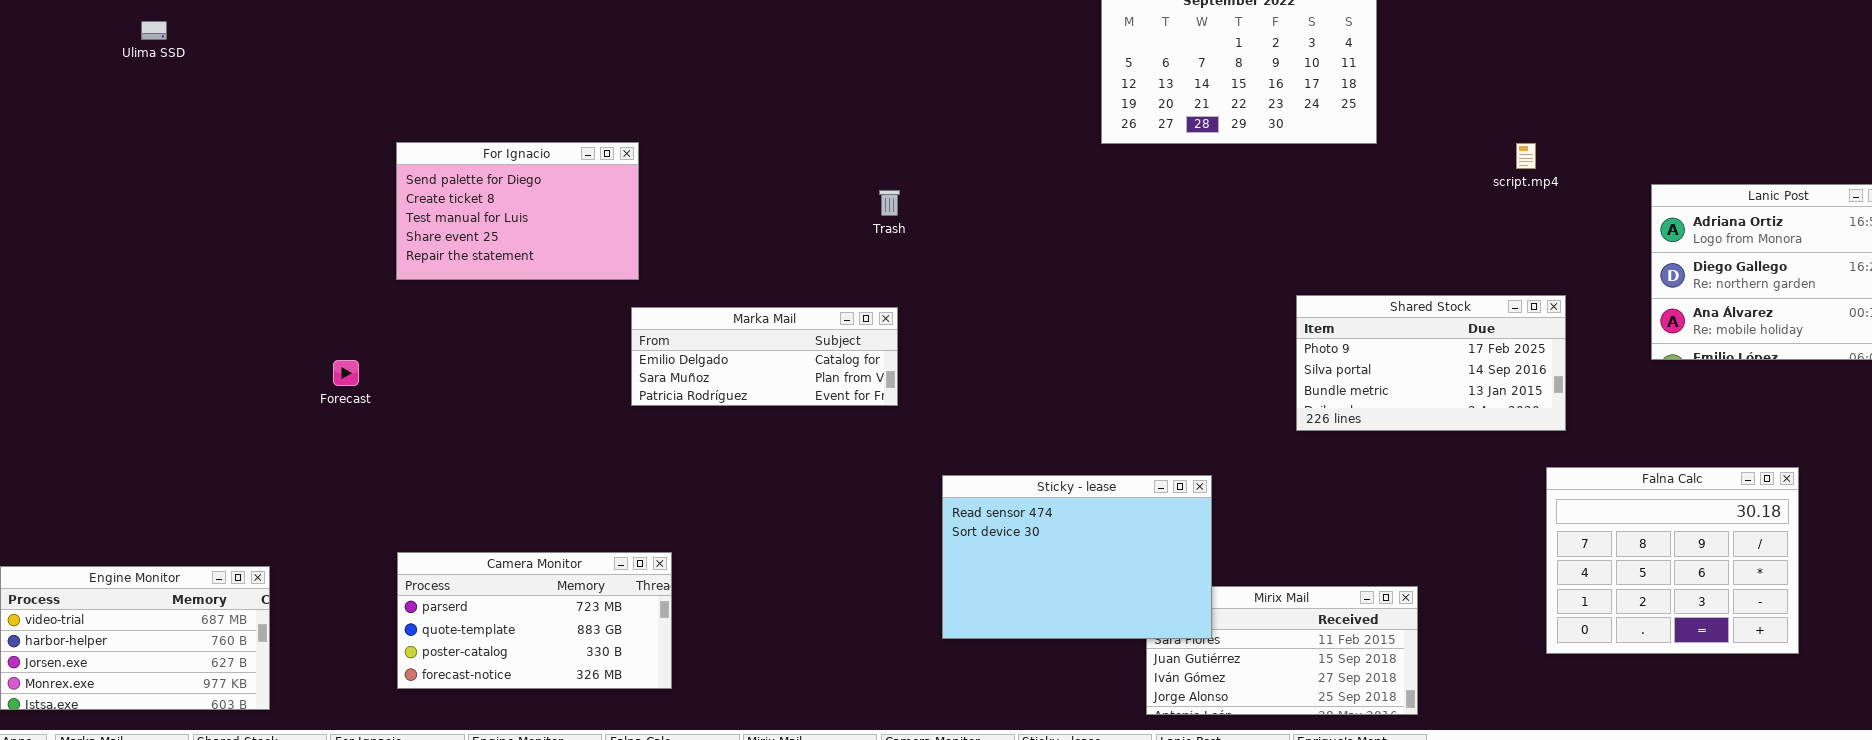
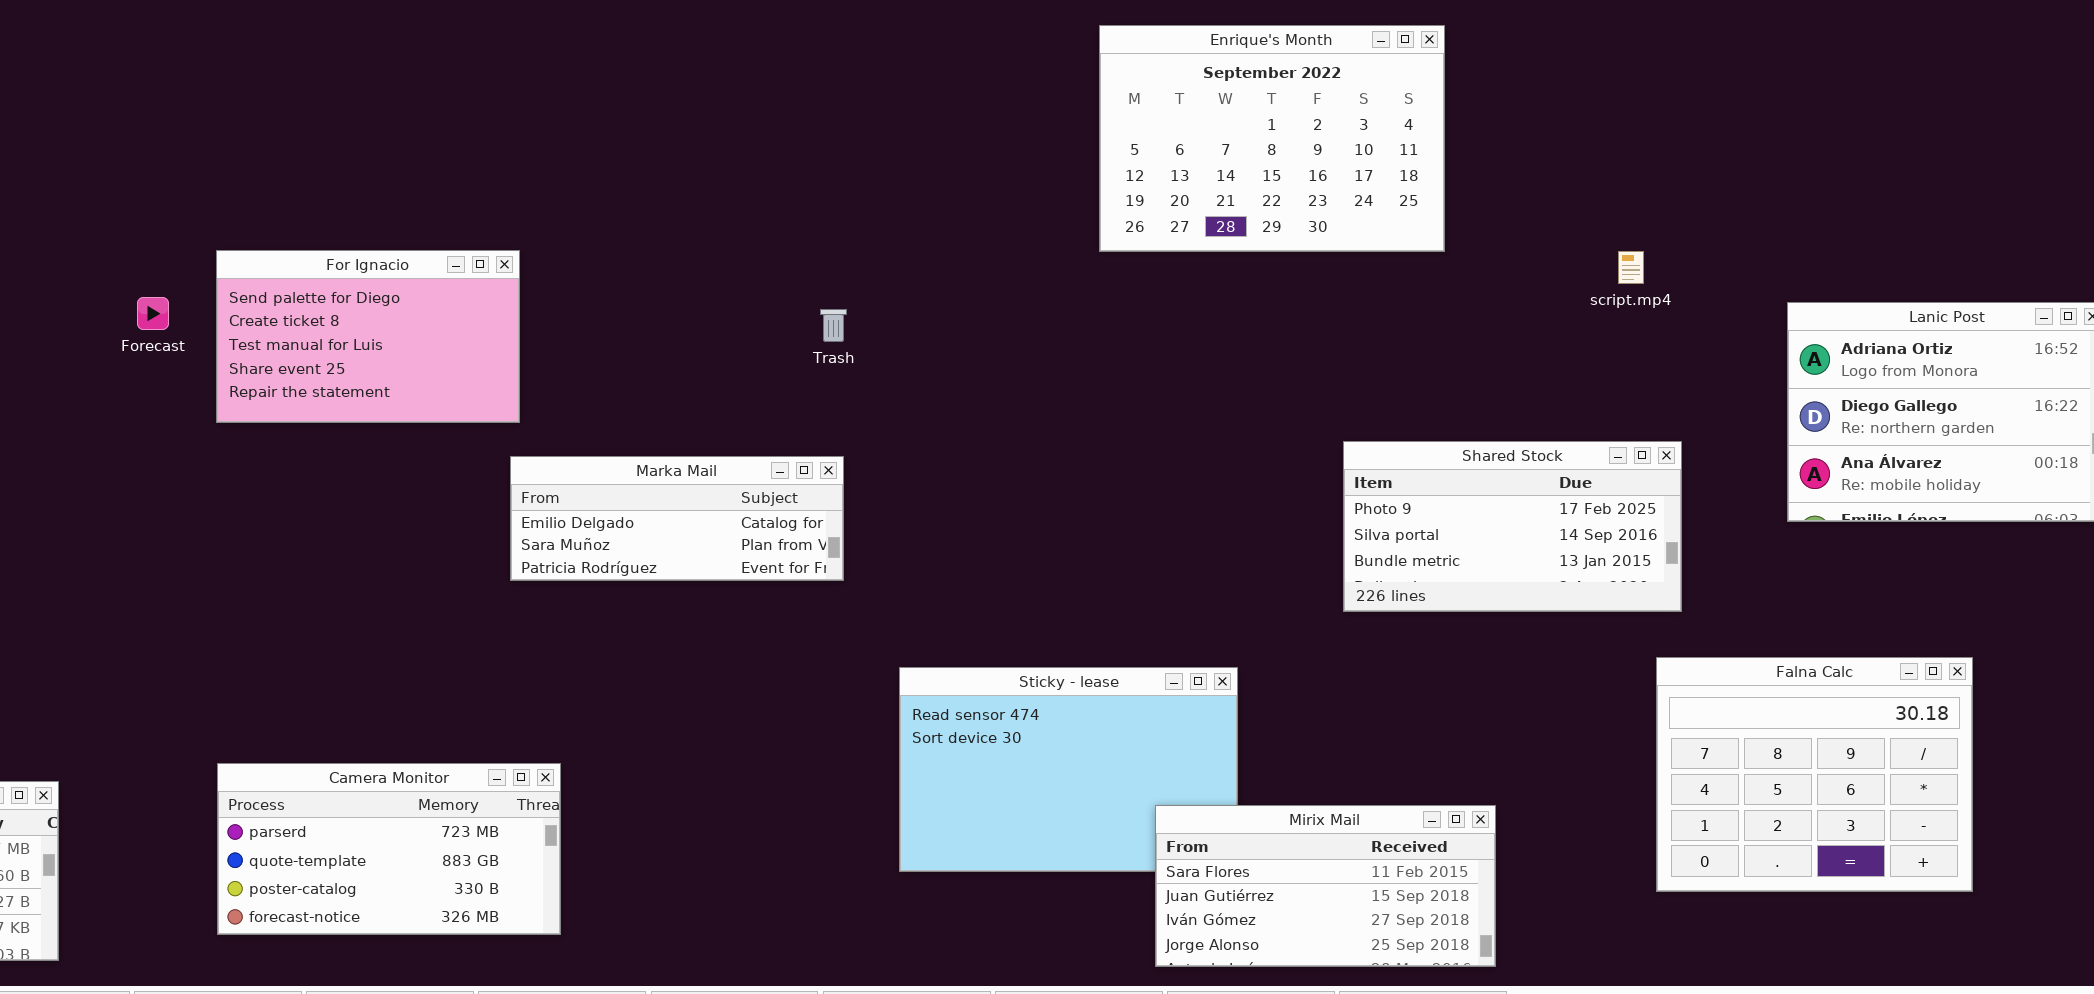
Forecast: [333,360,359,386] -> [137,297,169,330], moved
Mirix Mail: [1146,586,1418,715] -> [1155,805,1496,967], raised

